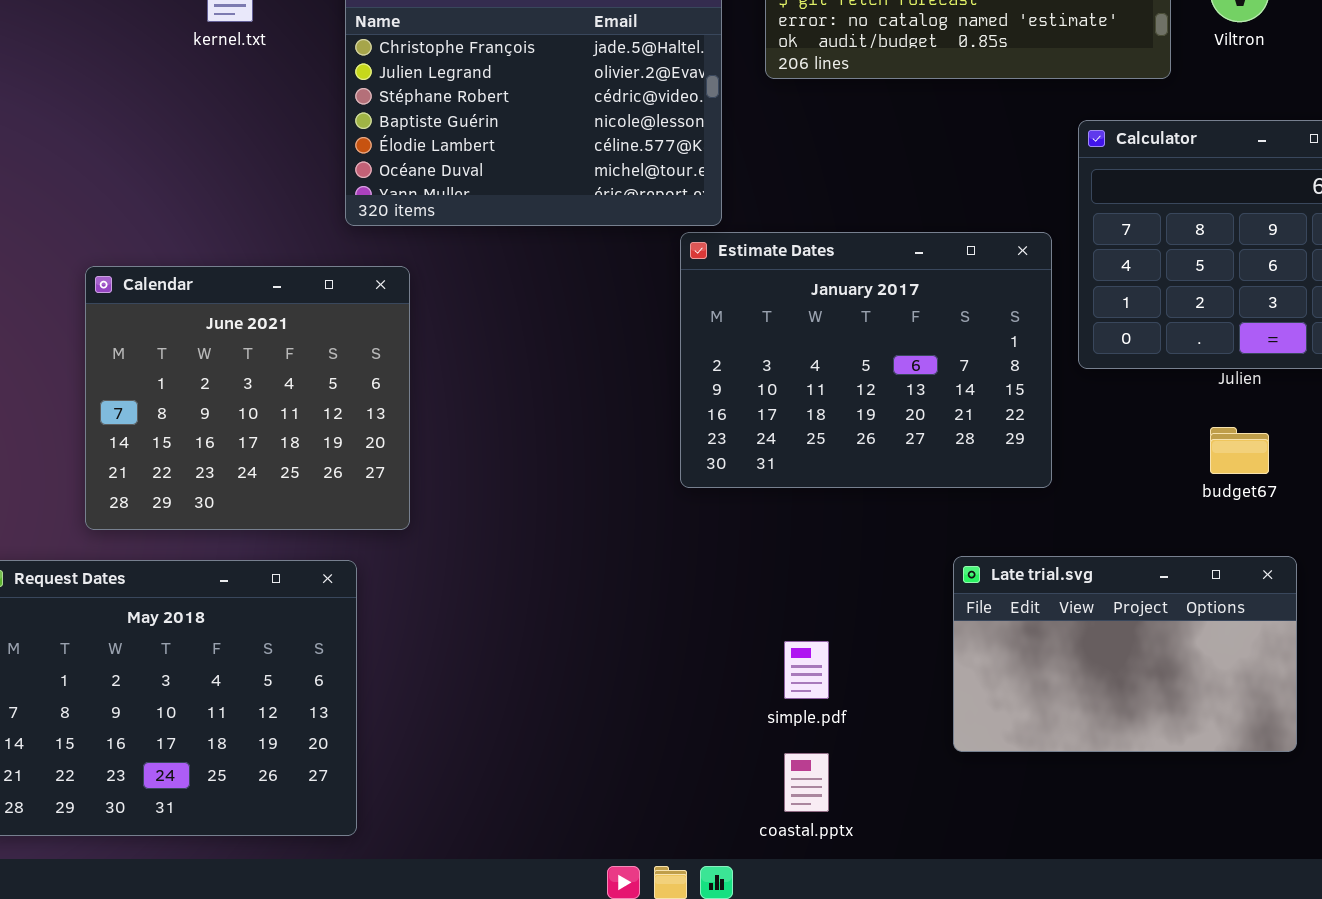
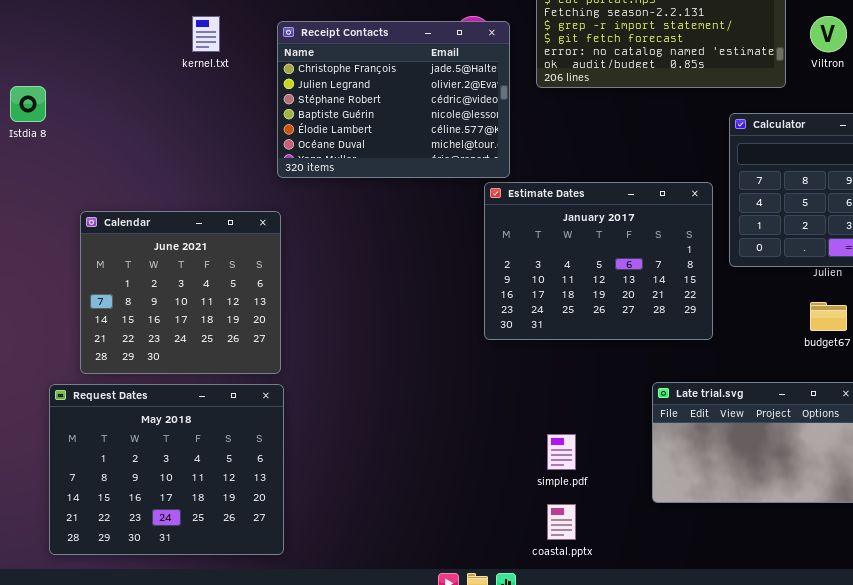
Calendar: [85,266,410,530] -> [80,211,281,374], moved

